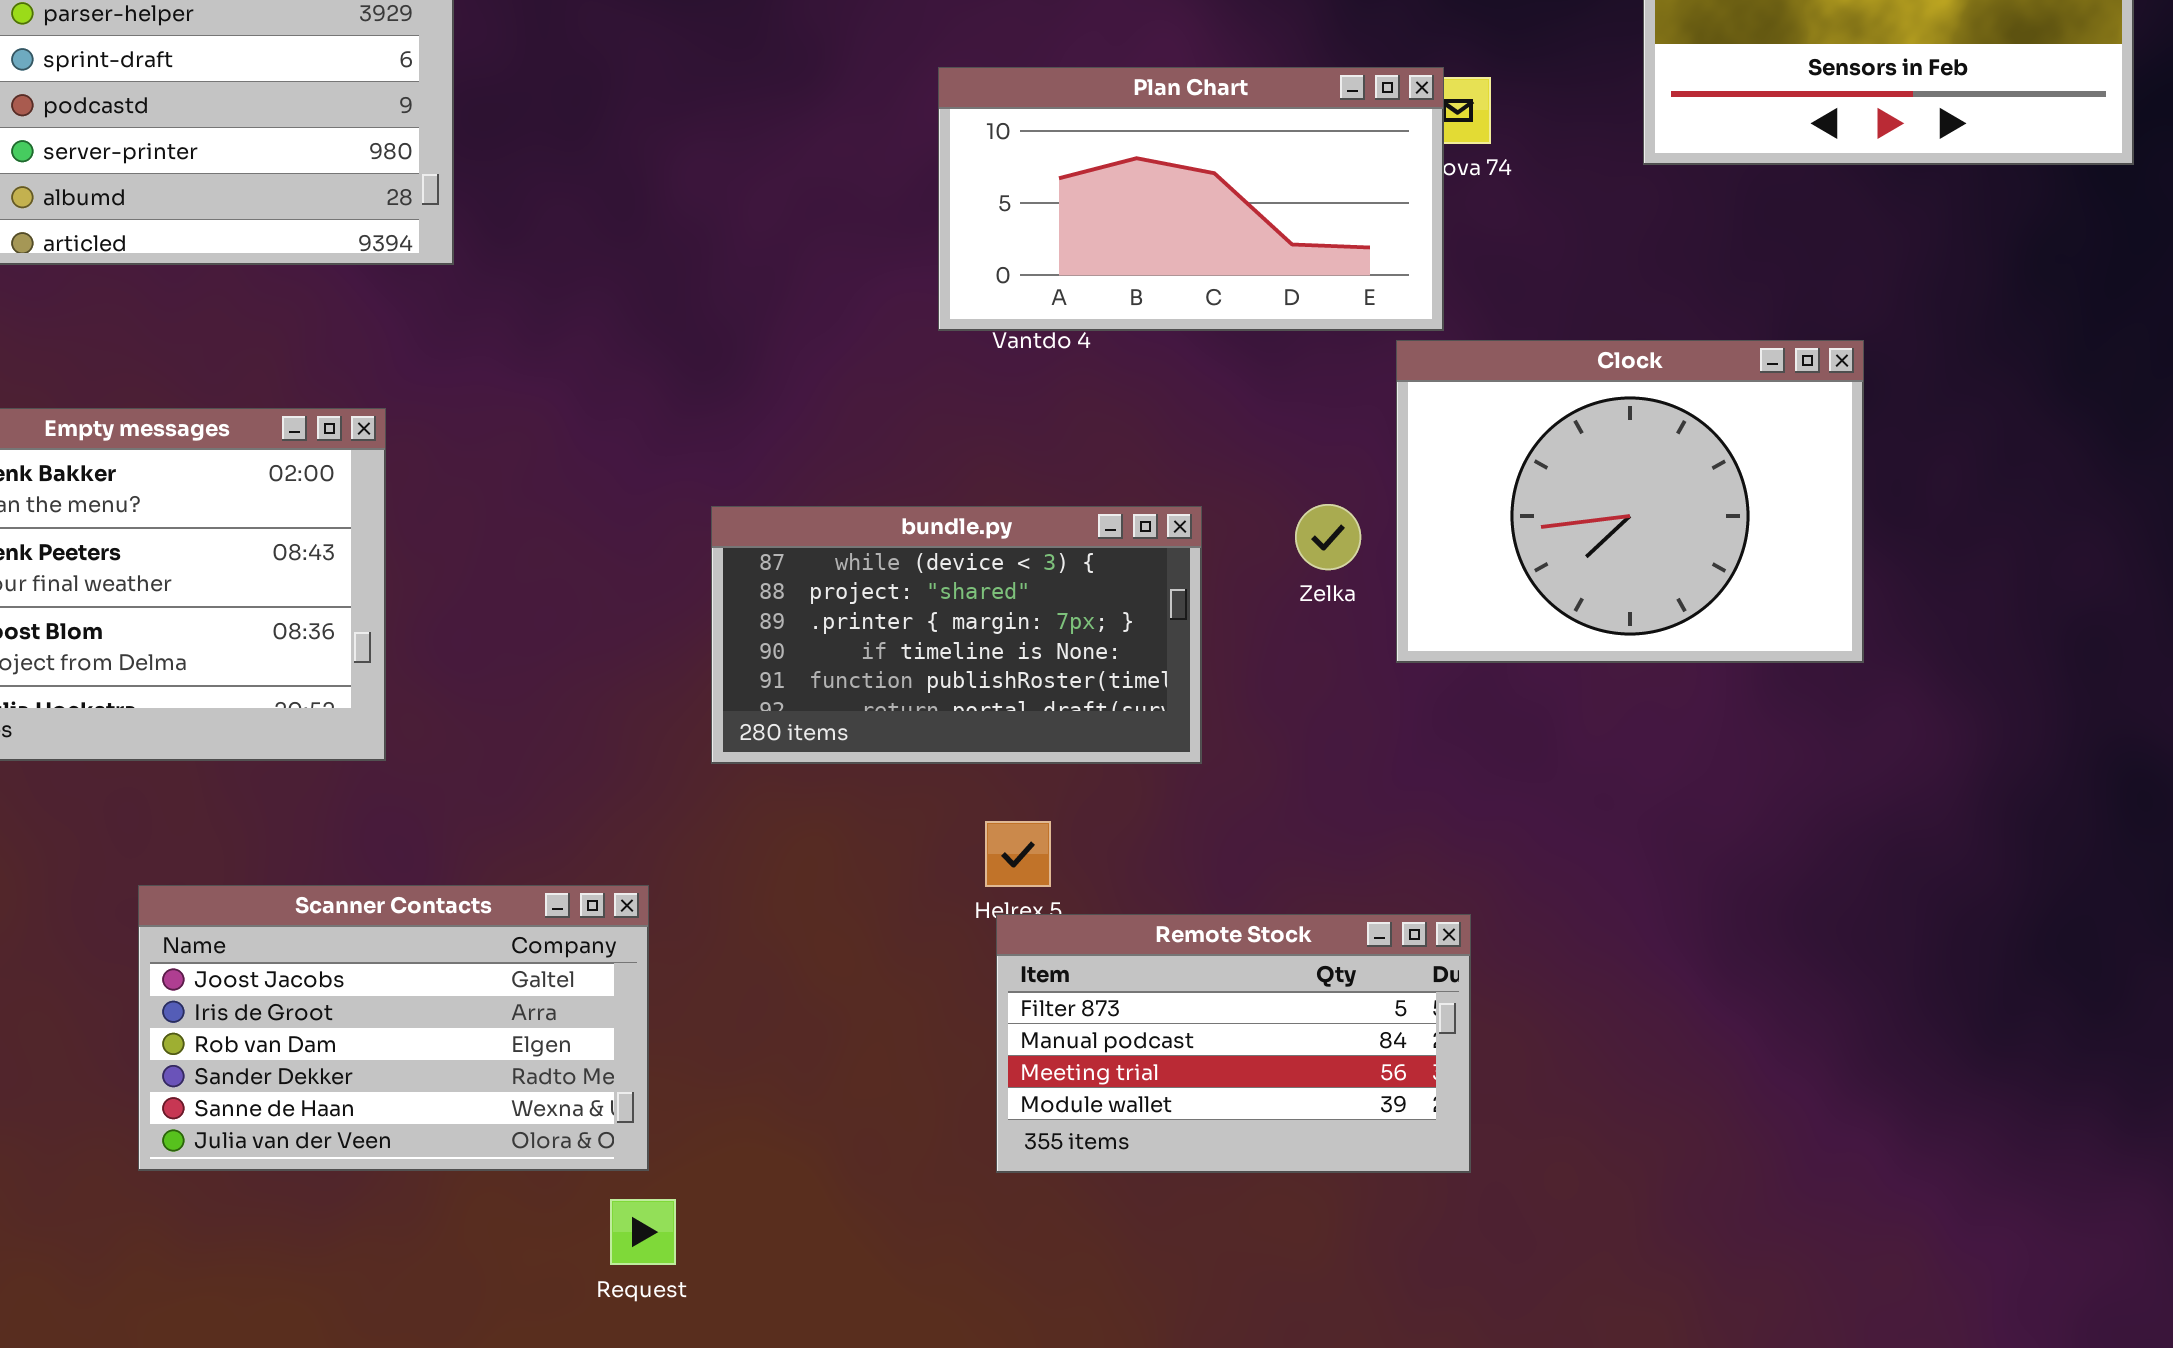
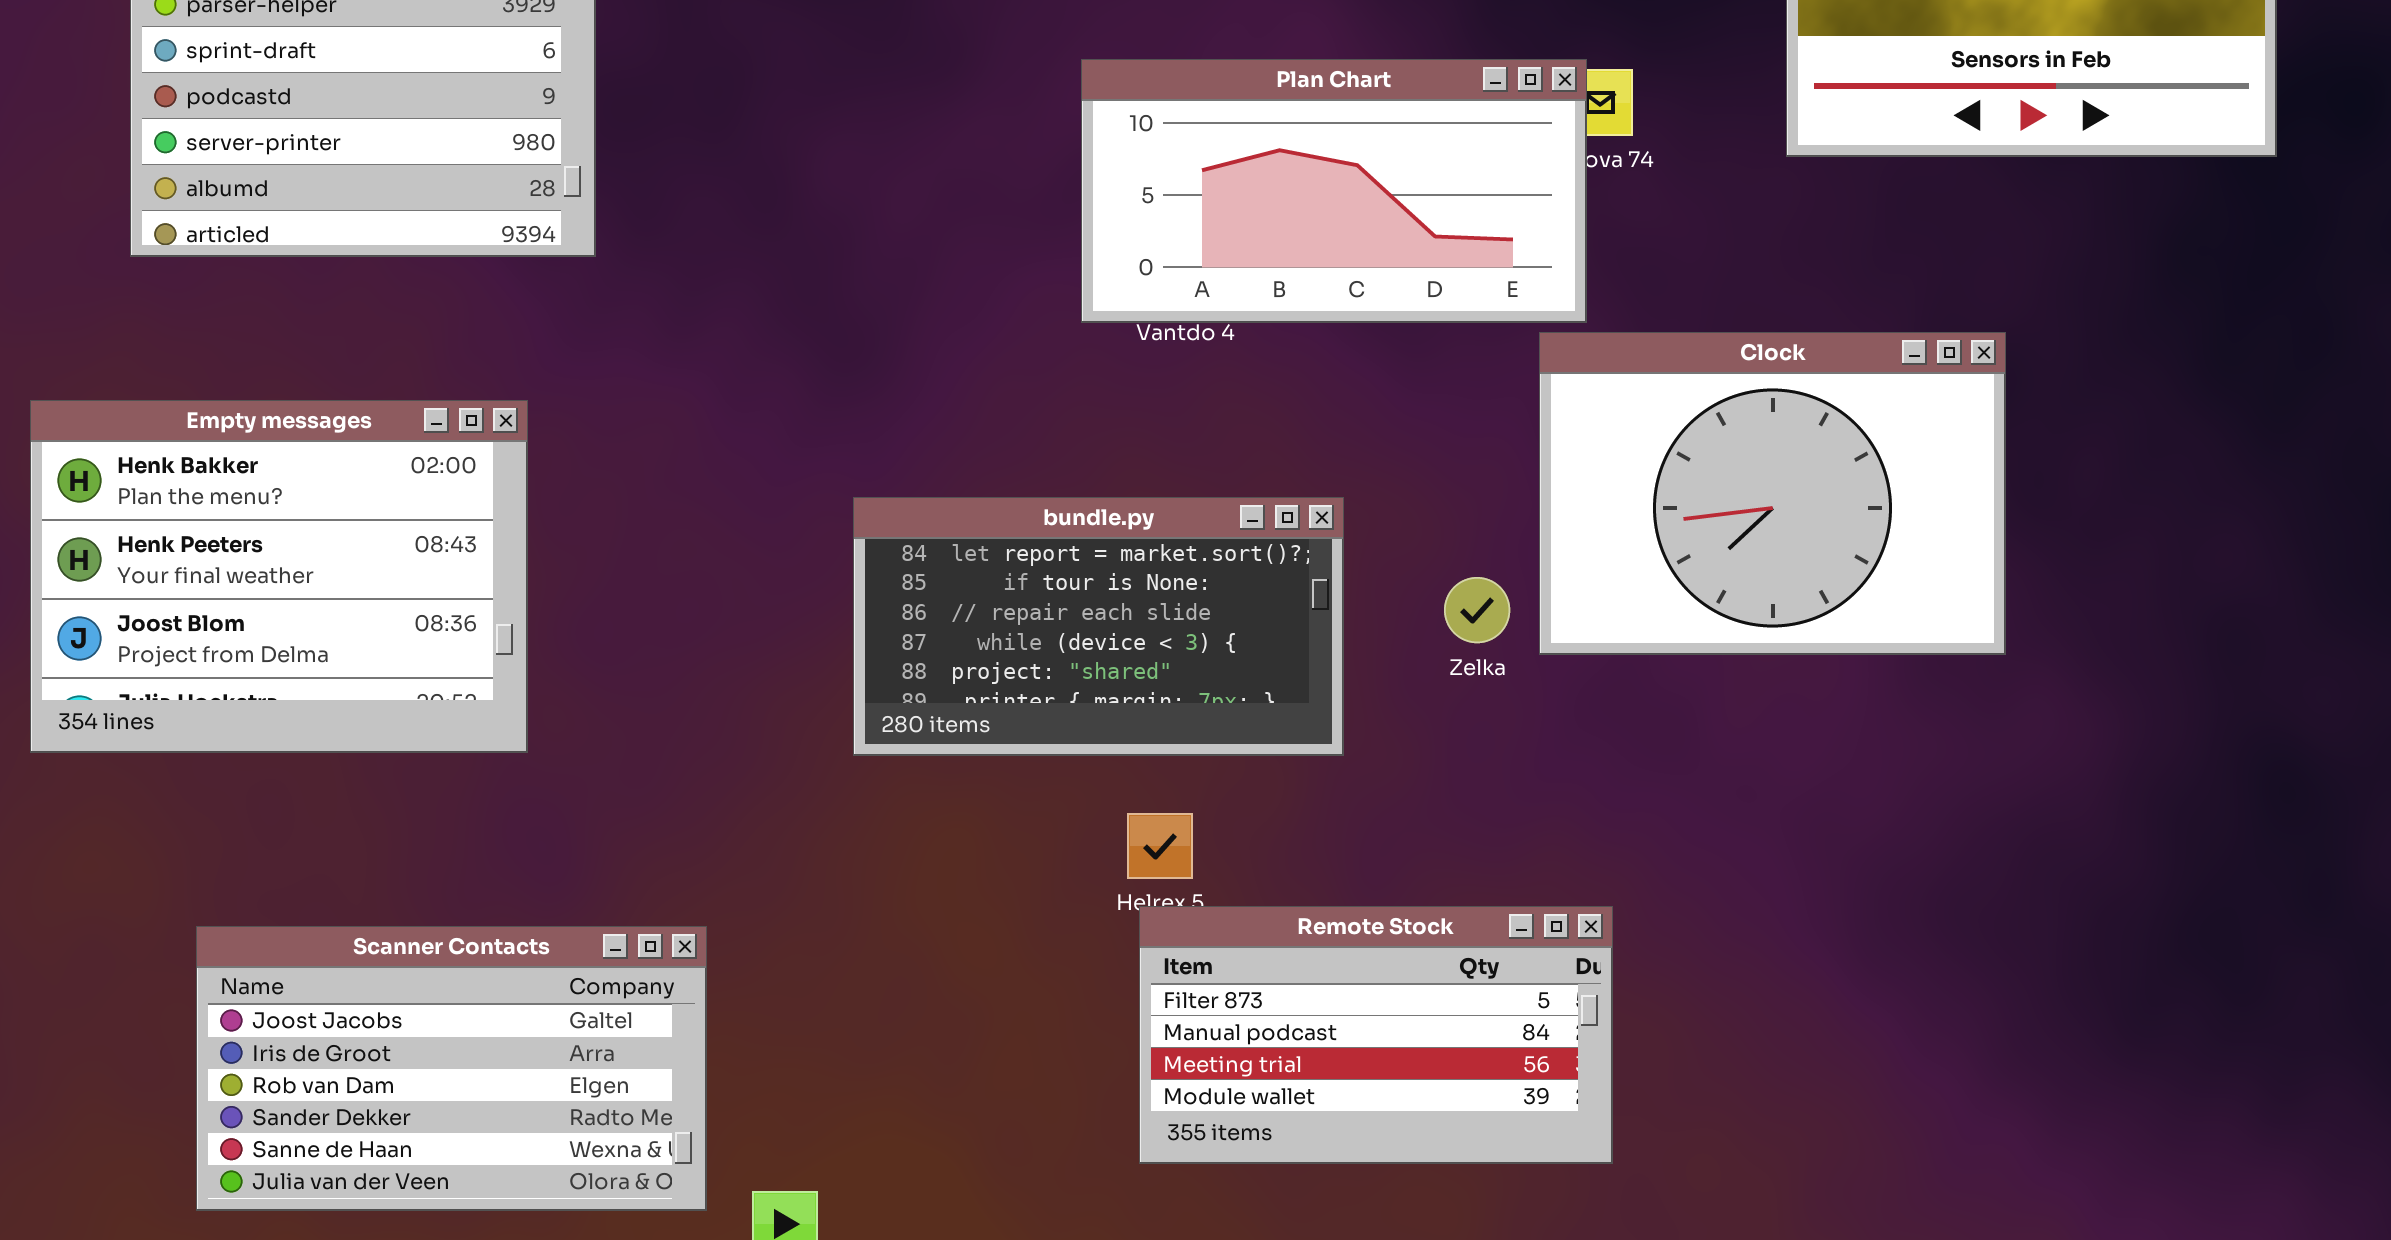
Zelka: [1295,504,1361,570] -> [1444,577,1510,643], moved
bundle.py: [711,506,1202,764] -> [853,497,1344,756], scrolled up 3 rows
Scanner Contacts: [138,885,649,1171] -> [196,926,707,1211], moved

